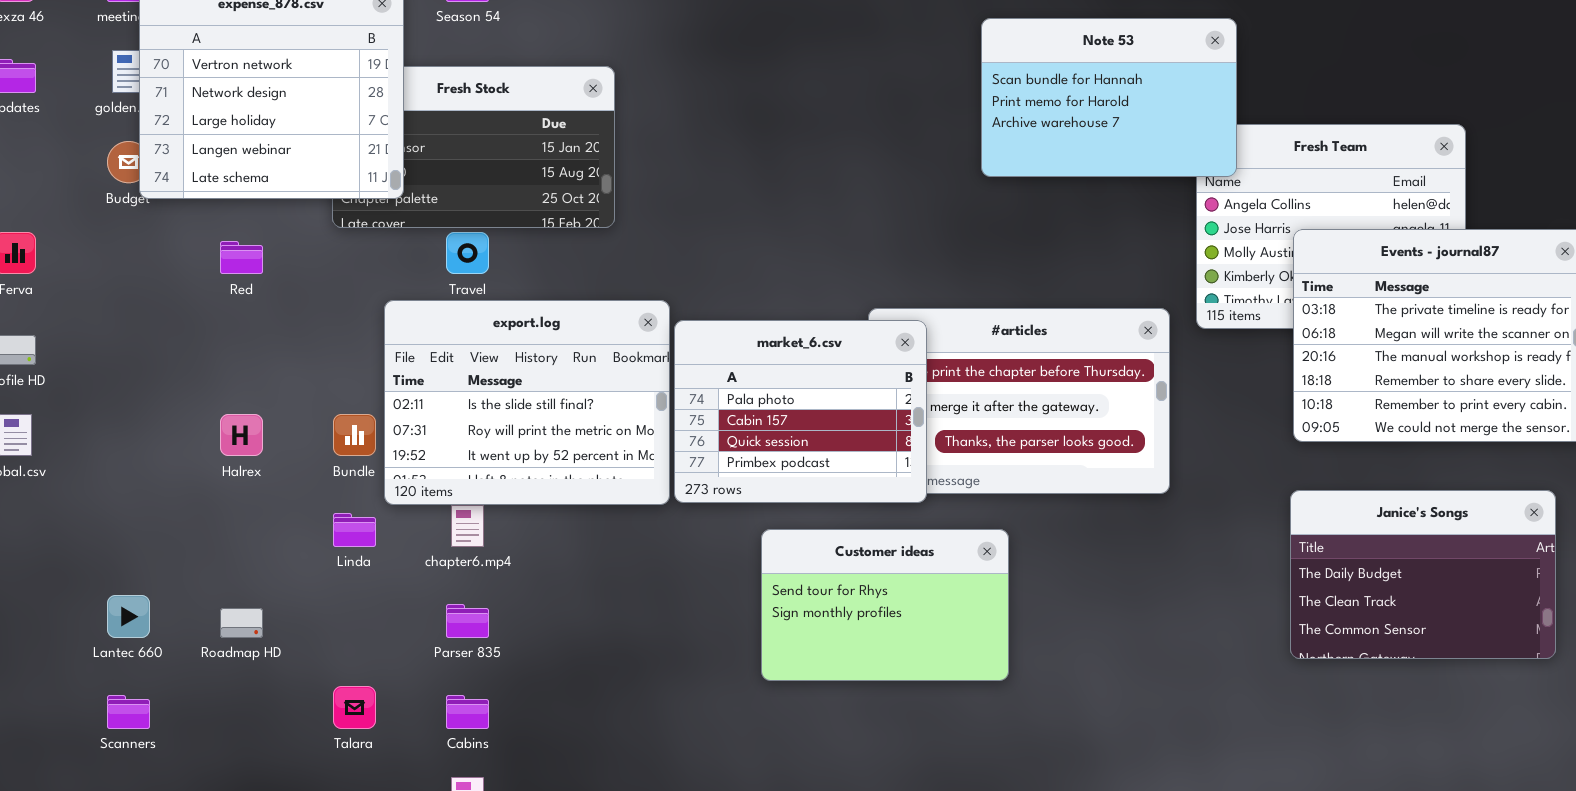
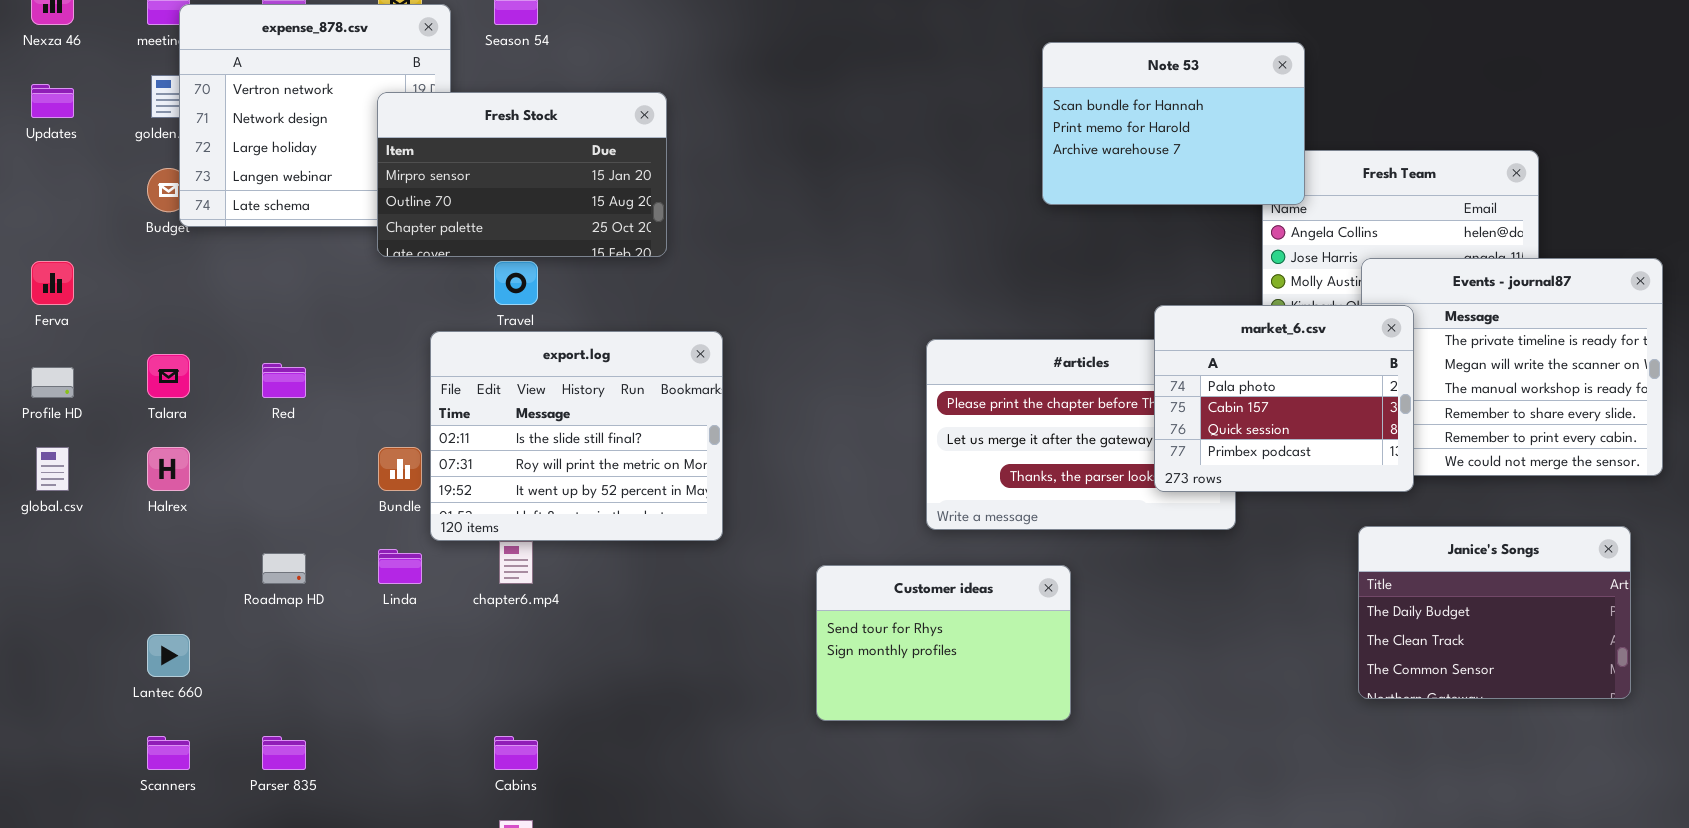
Fresh Stock: [332,66,615,228] -> [377,92,667,257], raised
Red: [220,241,263,274] -> [262,363,306,398], moved
market_6.csv: [674,320,927,503] -> [1154,305,1414,492], moved
Halrex: [220,414,263,456] -> [147,447,190,491], moved
Parser 835: [446,604,489,638] -> [262,736,306,770], moved
Roadmap HD: [220,608,263,638] -> [262,553,306,584], moved
Talara: [333,686,376,729] -> [147,354,190,398], moved

